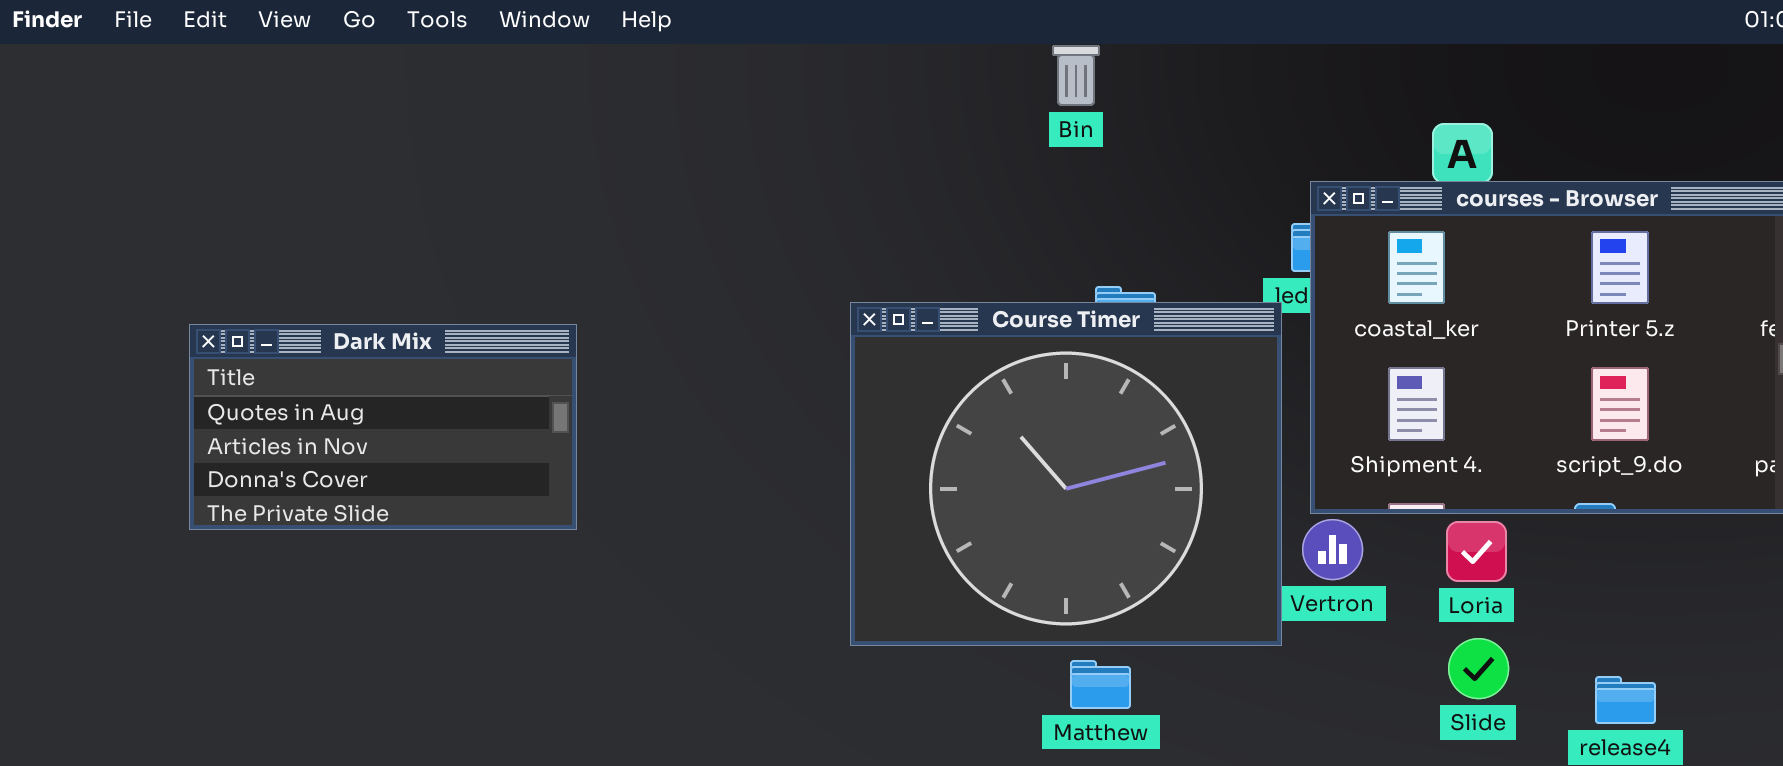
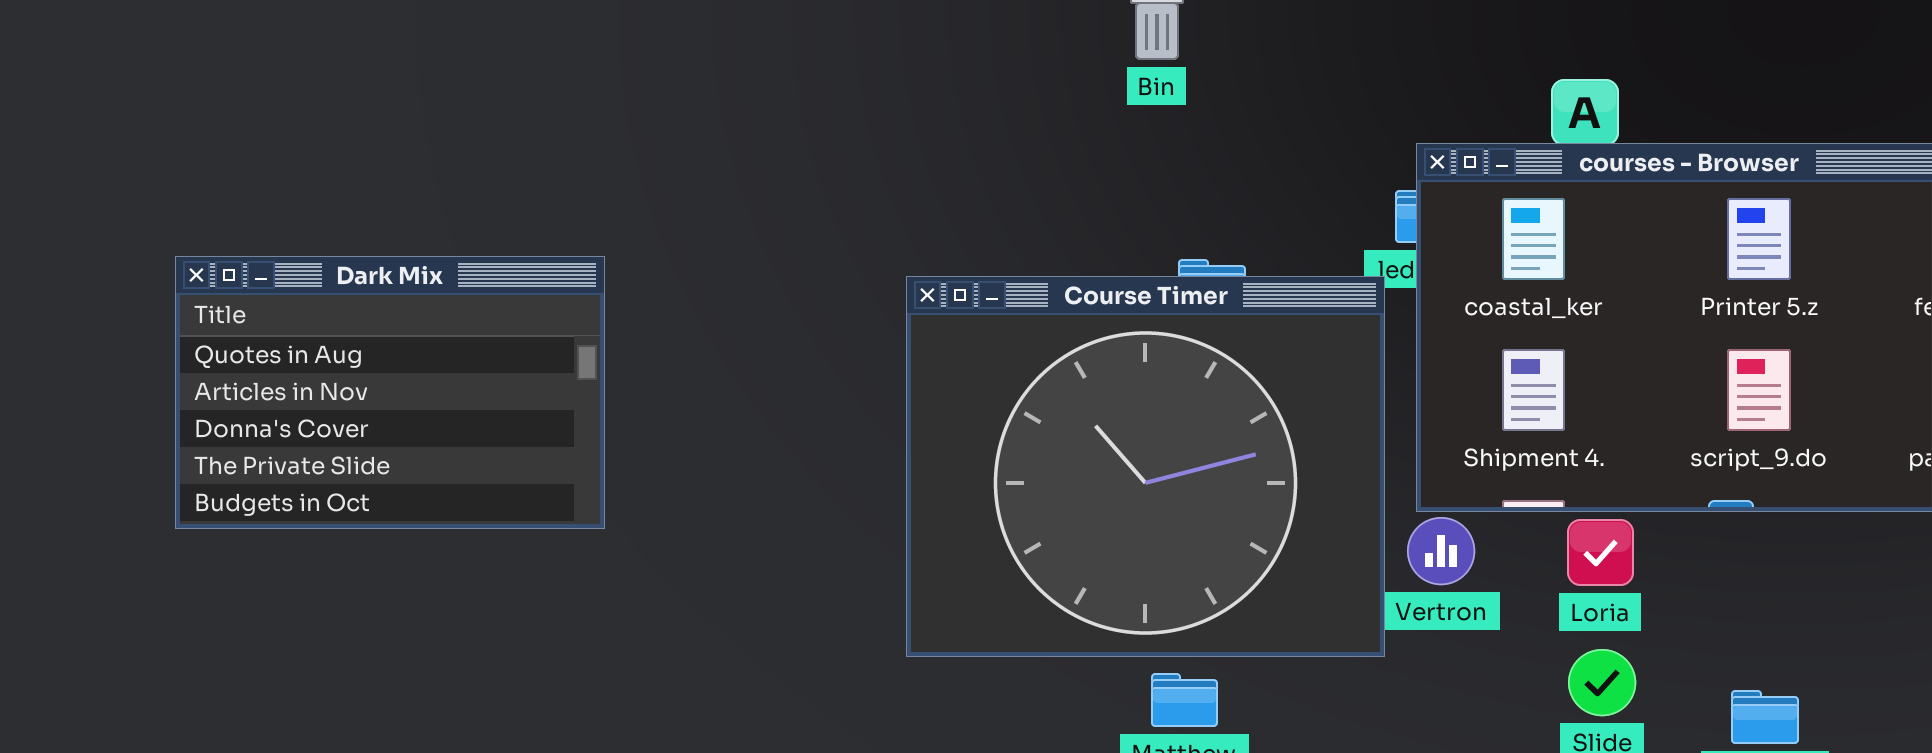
Dark Mix: [189,324,577,530] -> [175,256,605,529], resized

